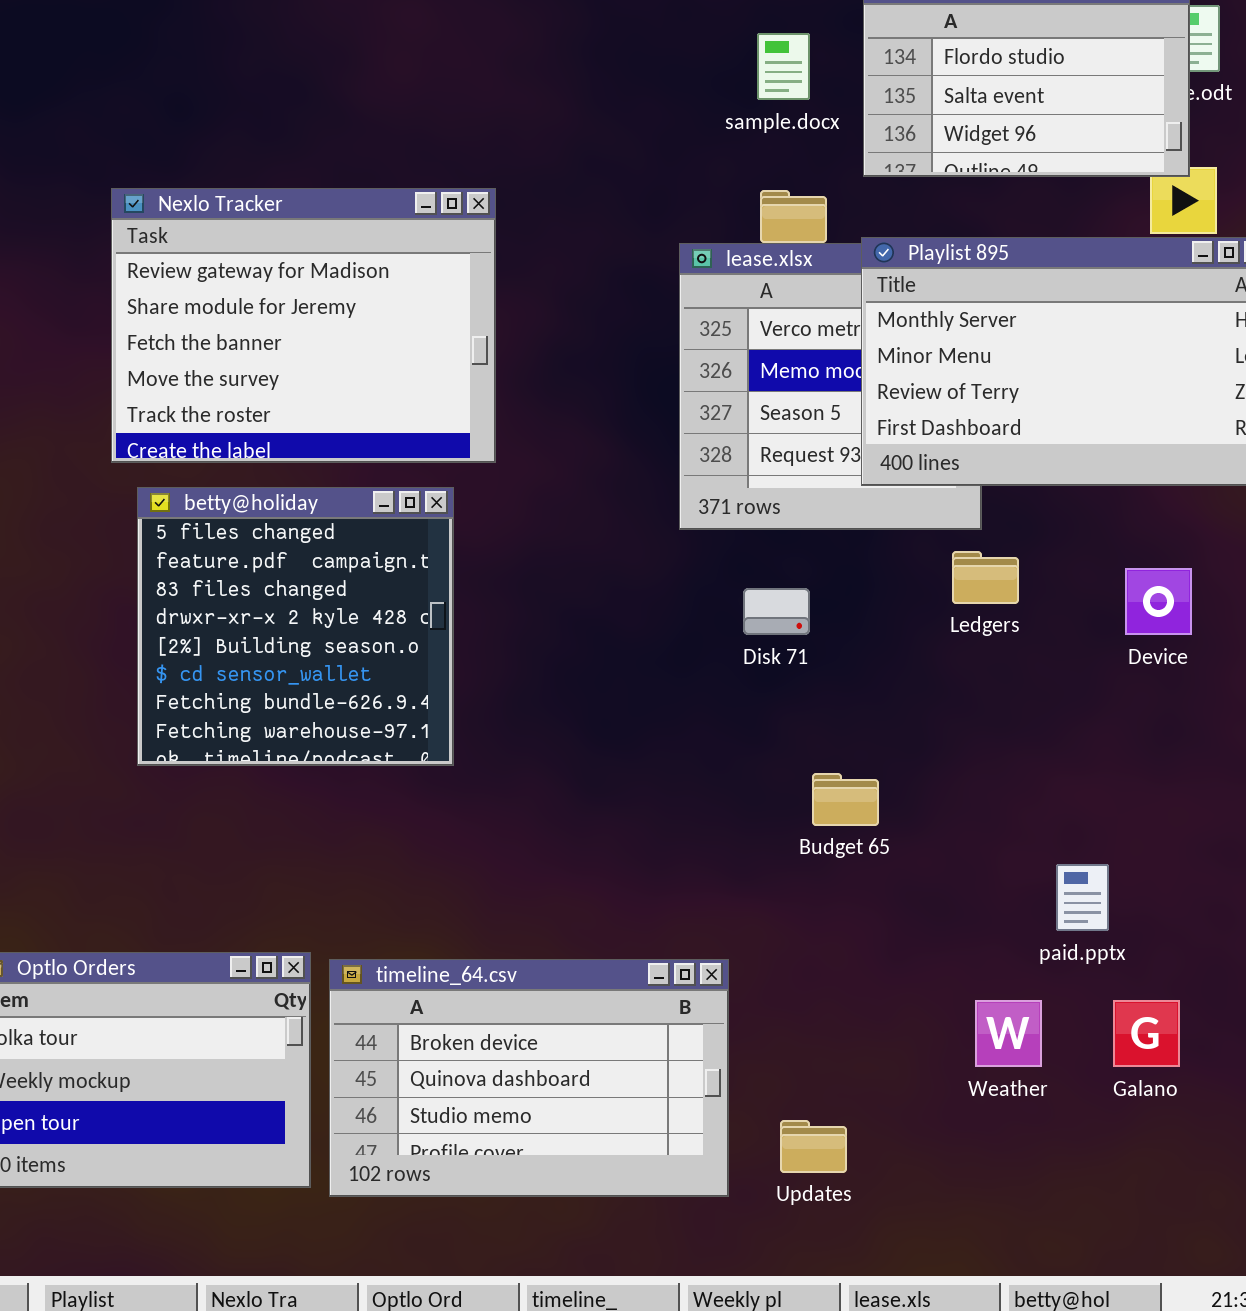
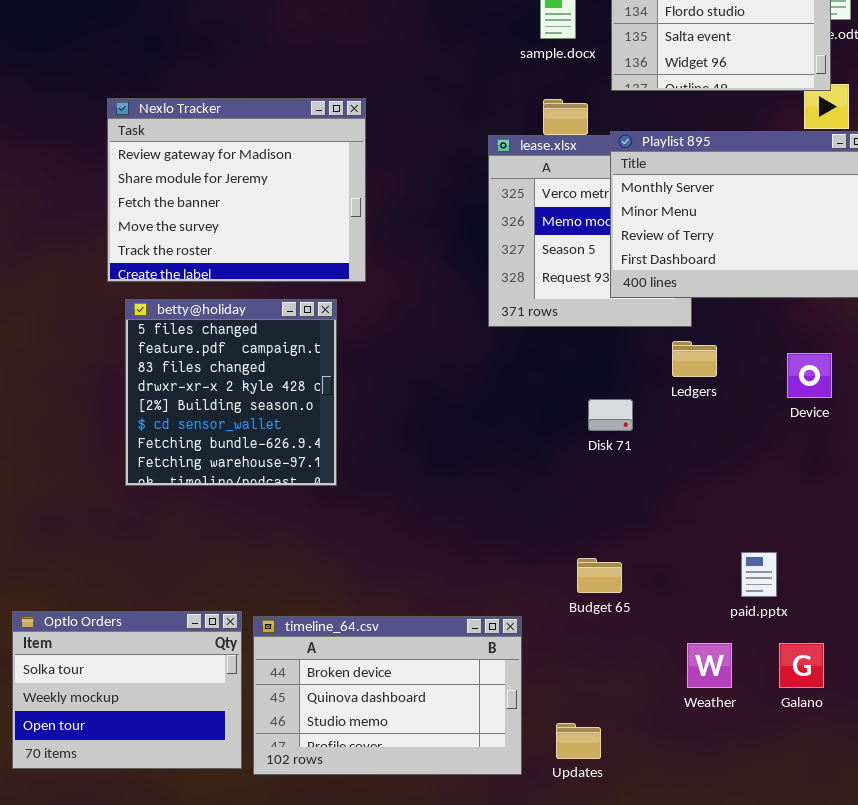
Disk 71: [743,588,810,635] -> [588,399,633,431], moved
Budget 65: [812,773,879,826] -> [577,558,622,593], moved

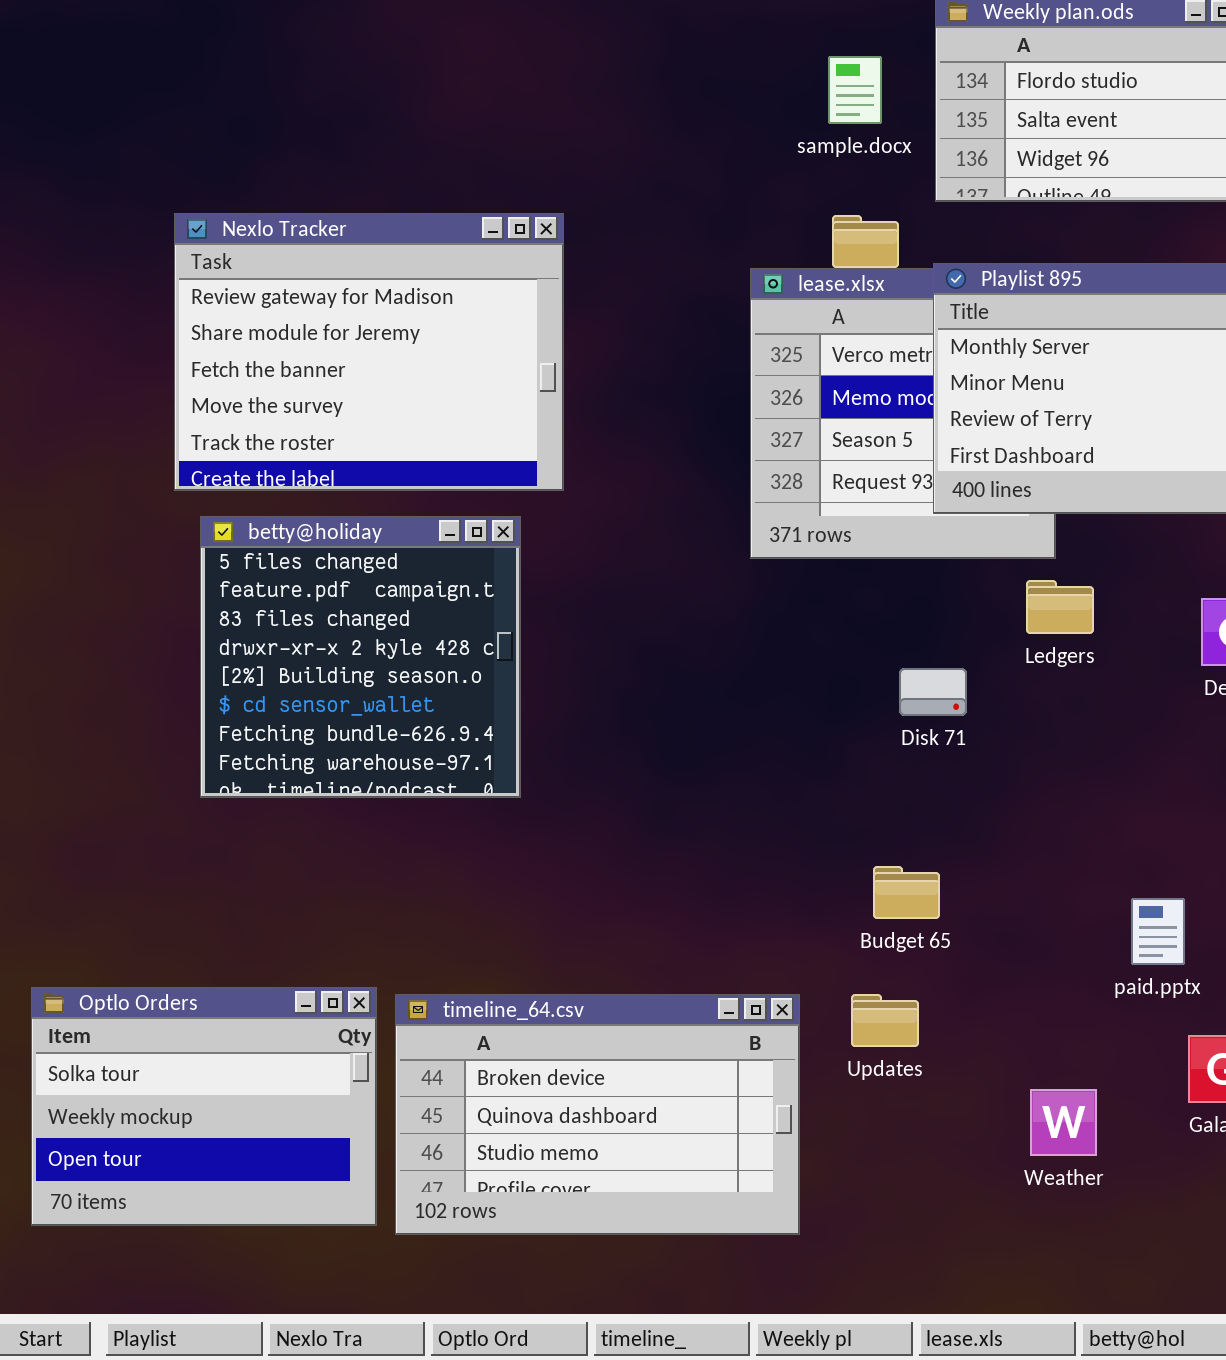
Budget 65: [577,558,622,593] -> [873,866,940,919], moved
Weather: [687,643,732,688] -> [1030,1089,1097,1156], moved
Updates: [556,723,601,759] -> [851,994,919,1047], moved

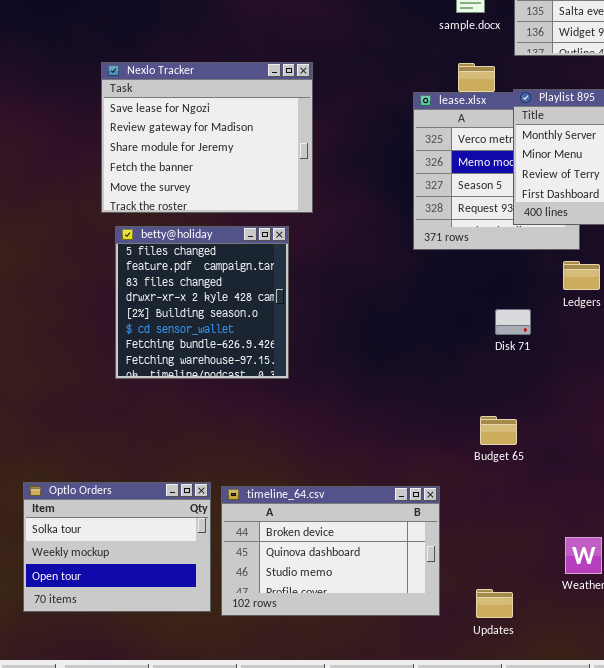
Nexlo Tracker: [174,213,564,491] -> [101,62,313,213], scrolled up 1 row
Updates: [851,994,919,1047] -> [476,589,513,618], moved

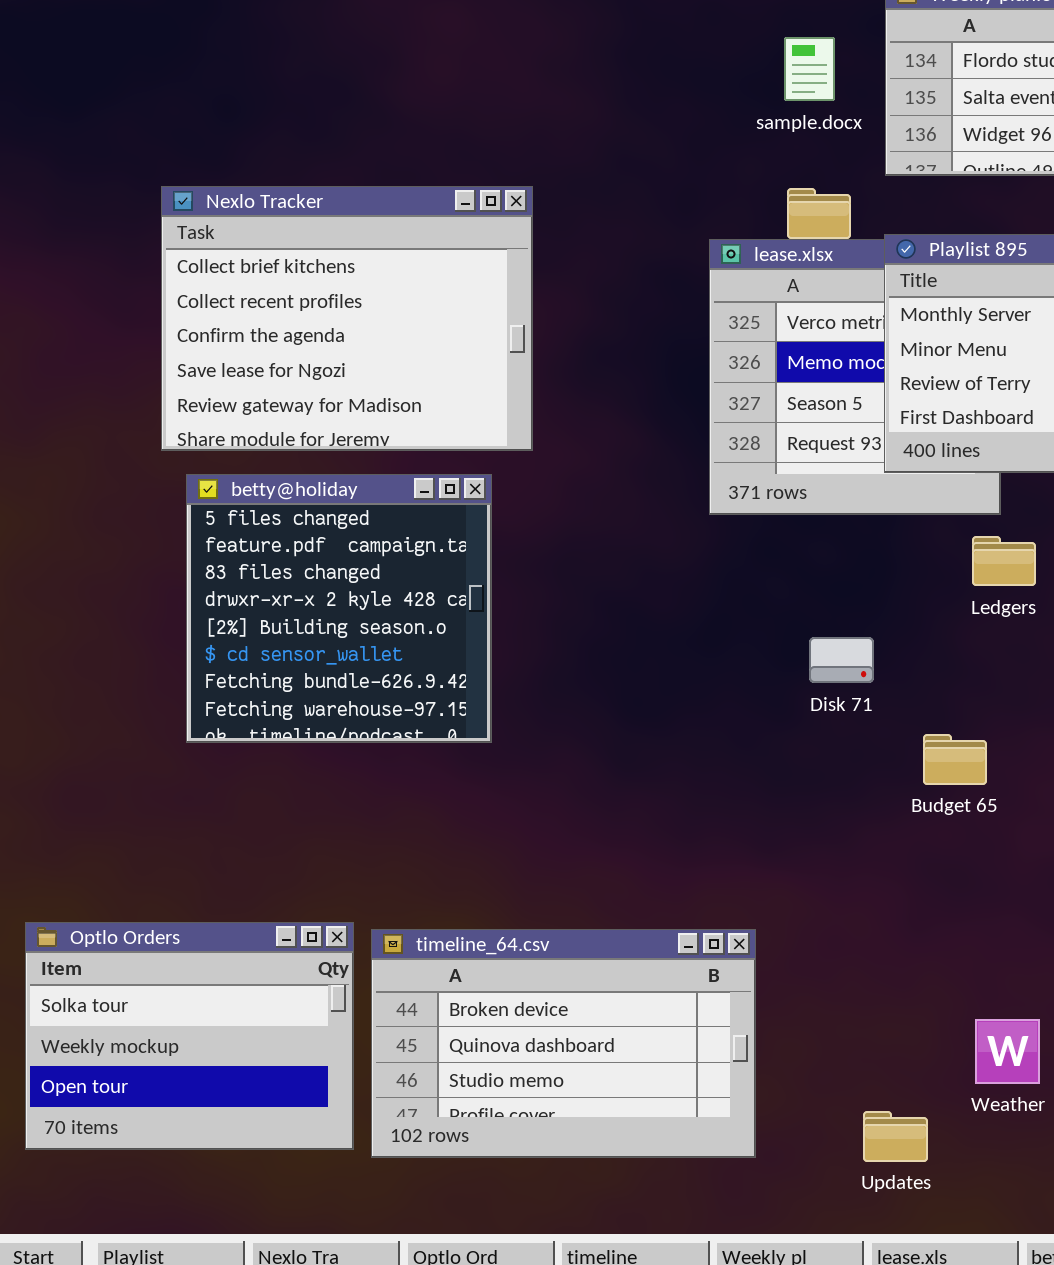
Nexlo Tracker: [101,62,313,213] -> [161,186,533,451], scrolled up 3 rows
Disk 71: [495,309,531,335] -> [809,637,874,683], moved
Budget 65: [480,416,517,445] -> [923,734,987,785], moved
Updates: [476,589,513,618] -> [863,1111,928,1162], moved

